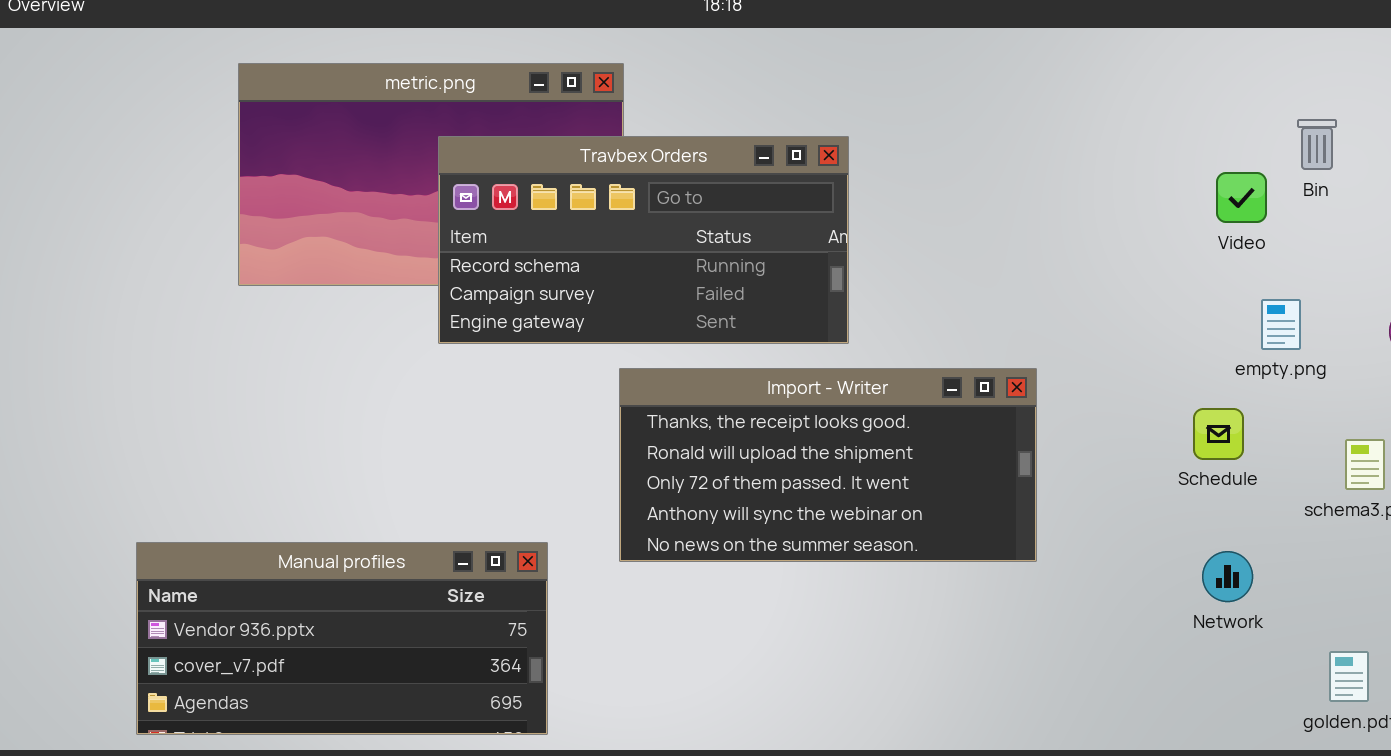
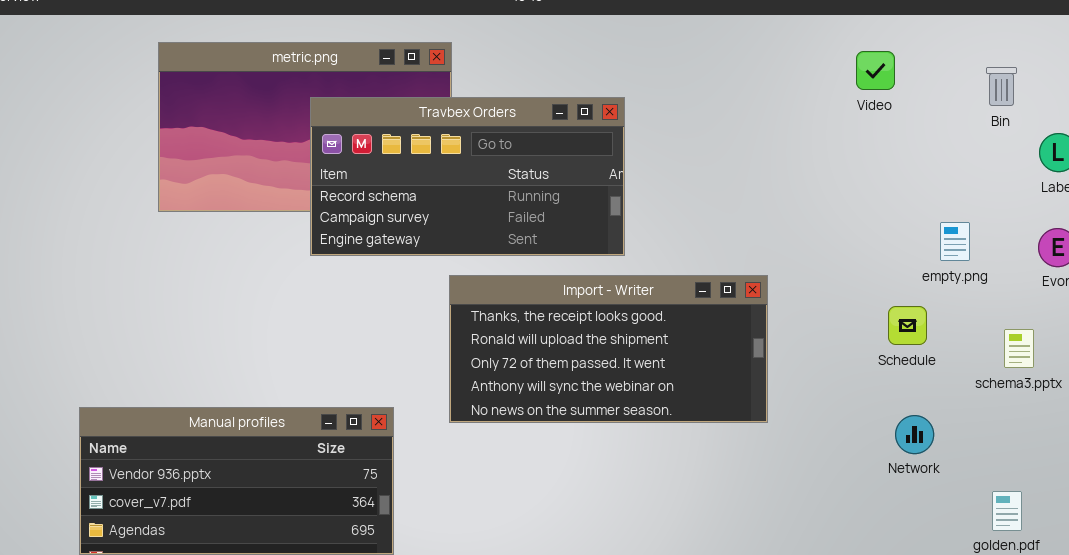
Bin: [1297,119,1337,170] -> [986,67,1017,106], moved
Video: [1216,172,1267,223] -> [856,51,895,90], moved

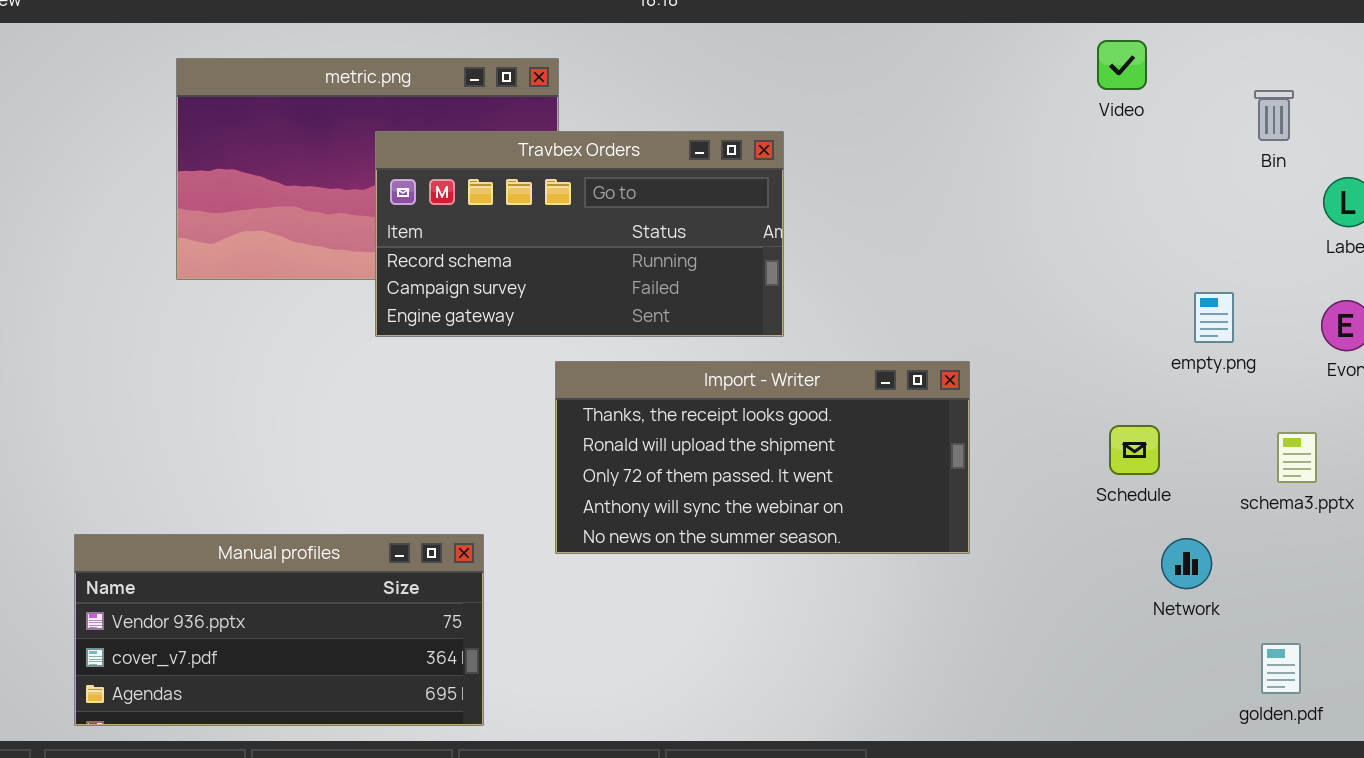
Video: [856,51,895,90] -> [1097,40,1147,90], moved
Schedule: [888,306,927,345] -> [1109,425,1160,475], moved
Network: [895,415,934,454] -> [1161,538,1212,589], moved

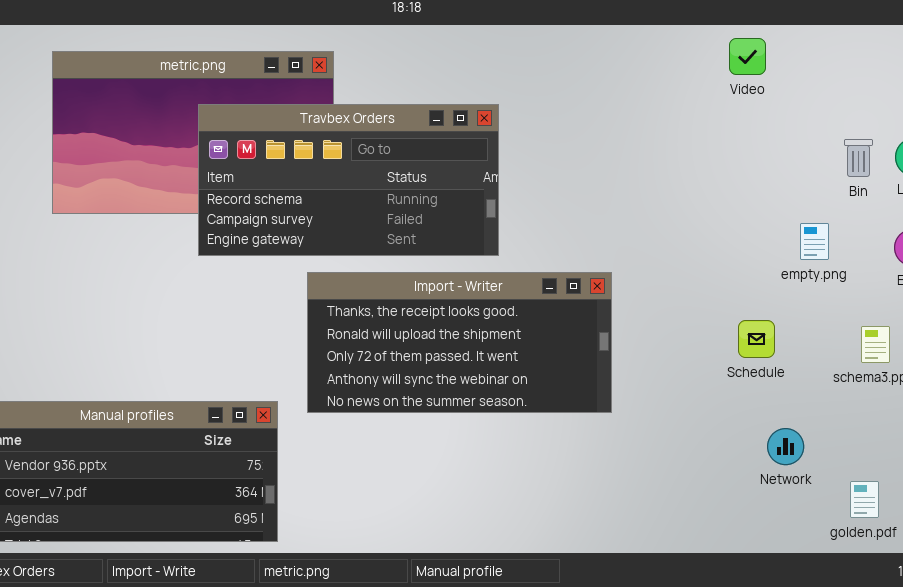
Bin: [1254,90,1294,141] -> [844,139,873,177], moved
Import - Writer: [555,361,970,554] -> [307,272,612,413], moved
Network: [1161,538,1212,589] -> [767,428,804,465], moved

